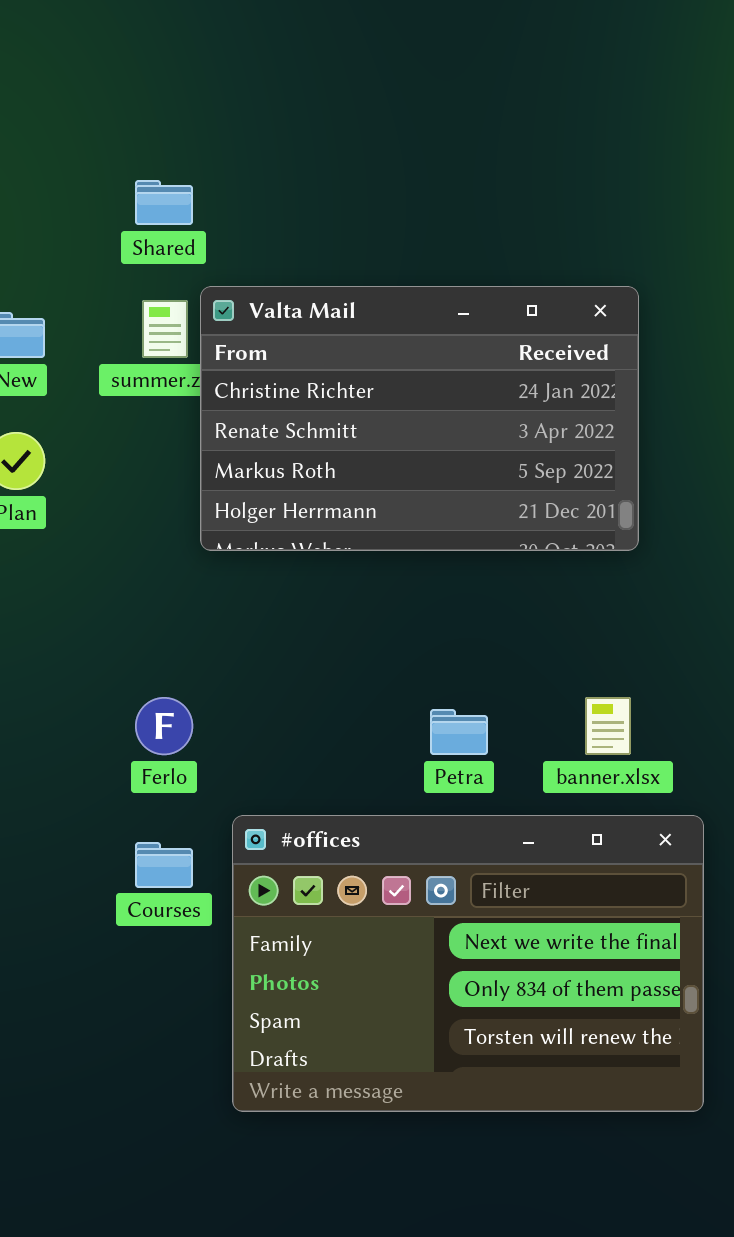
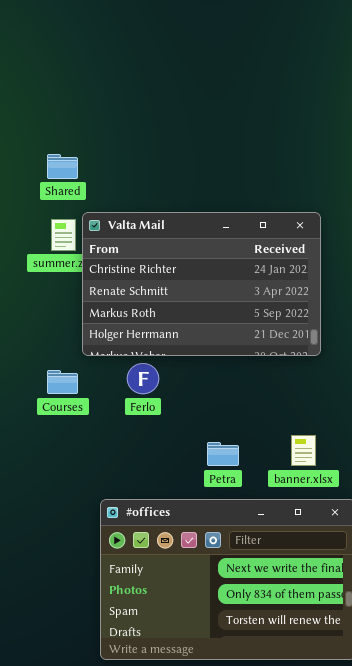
Ferlo: [135,697,193,755] -> [127,363,159,394], moved
Courses: [135,842,193,888] -> [47,370,78,394], moved

